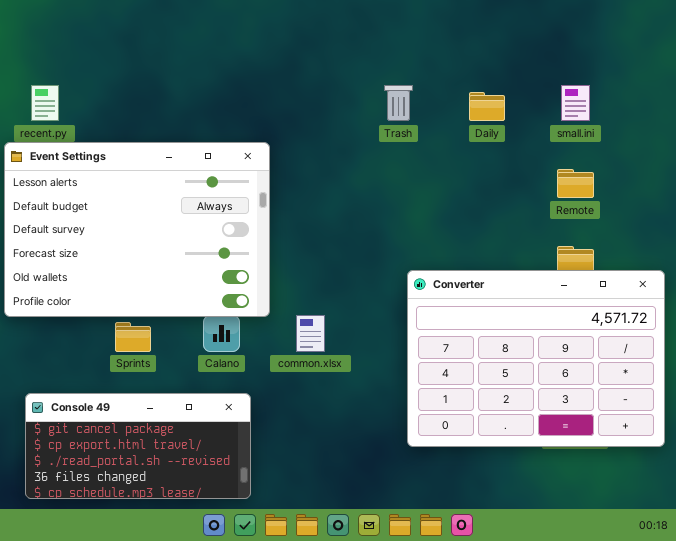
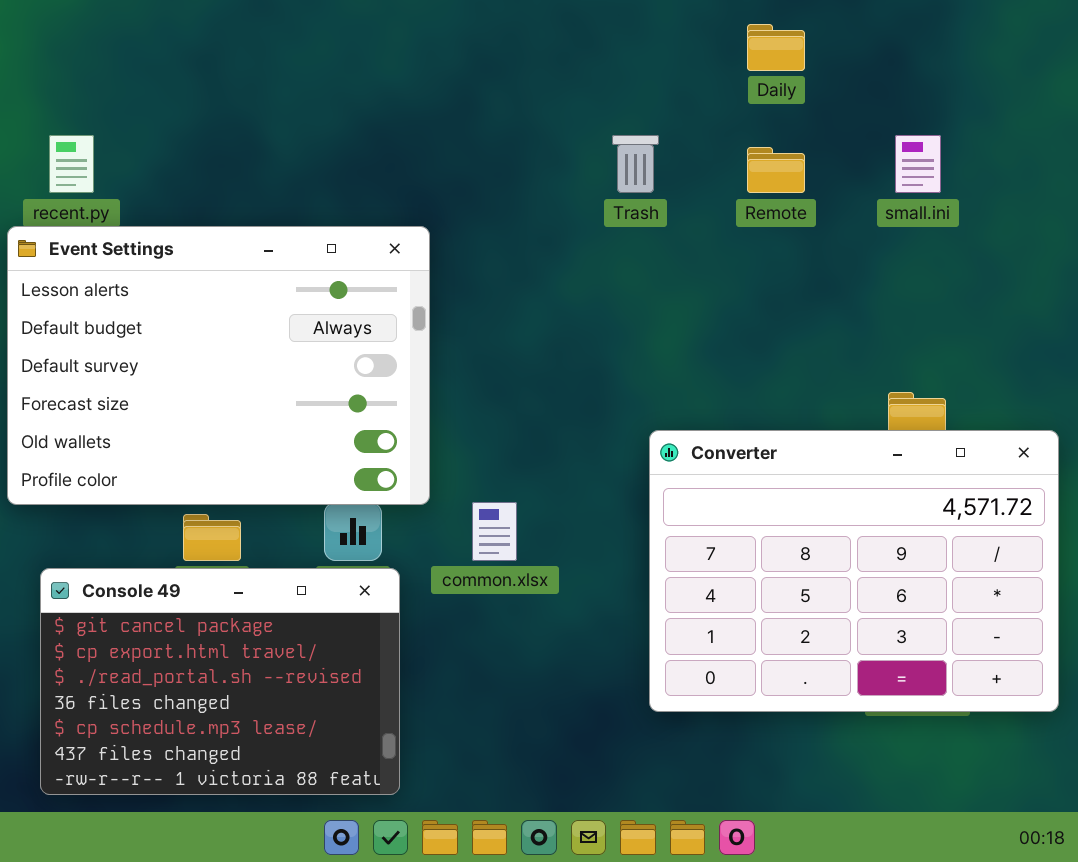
Daily: [469,92,505,121] -> [747,24,805,71], moved
Remote: [557,169,594,198] -> [747,147,805,193], moved
Console 49: [25,393,251,499] -> [40,568,400,795], resized

